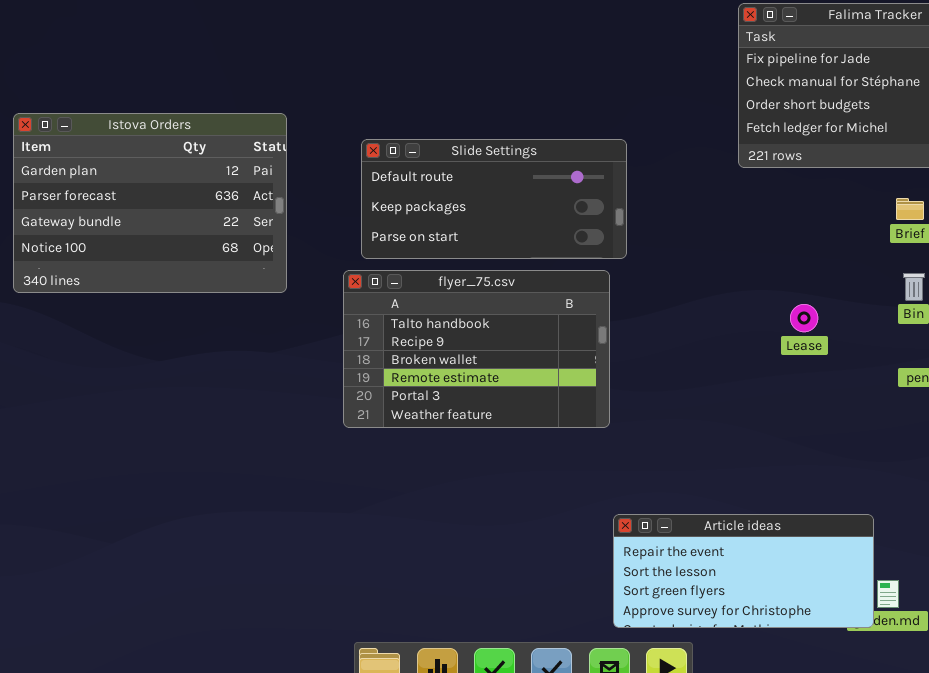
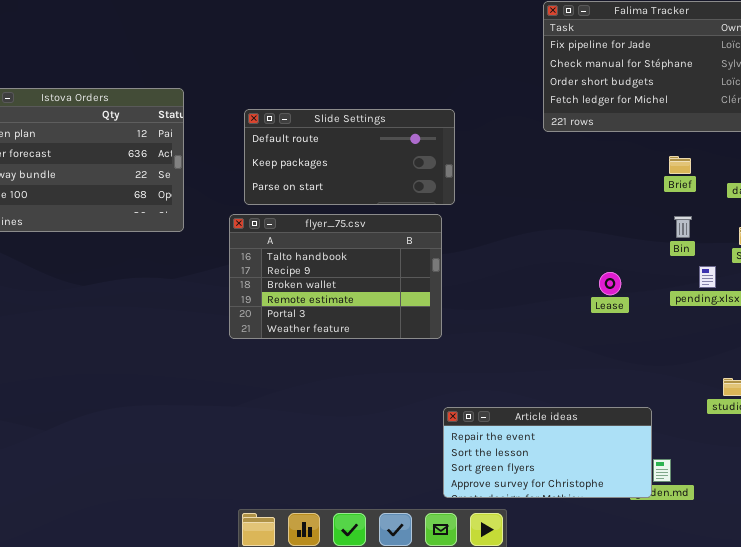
Lease: [790,304,818,332] -> [599,272,621,295], moved

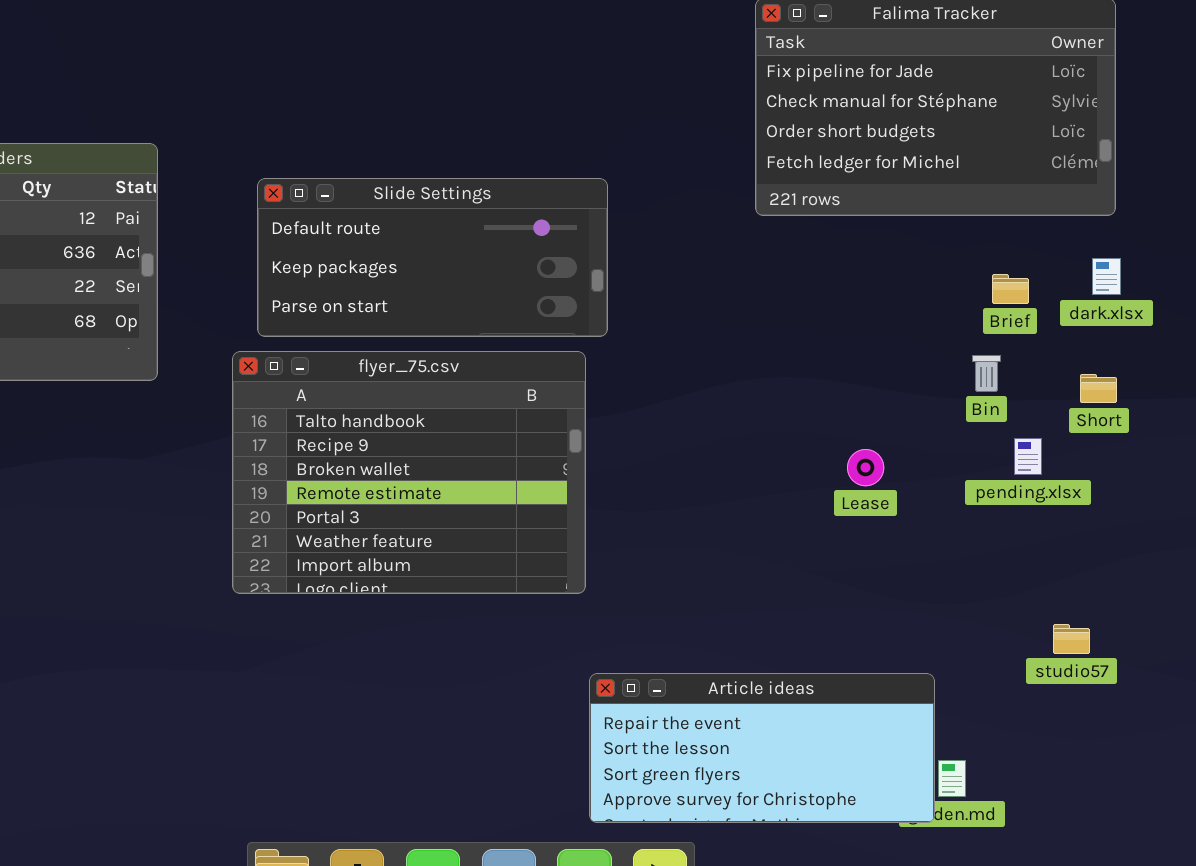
Brief: [669,156,691,174] -> [992,274,1029,304], moved
flyer_75.csv: [229,214,442,339] -> [232,351,586,594], resized

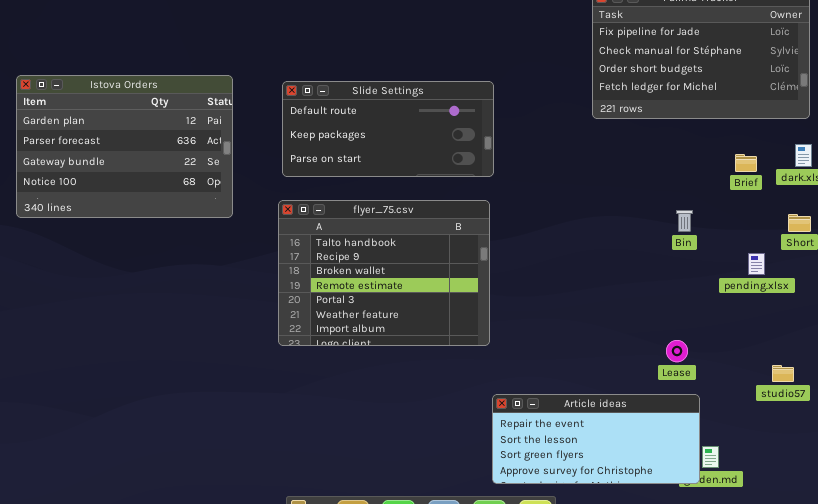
Slide Settings: [257,178,608,337] -> [282,81,494,177], moved
Bin: [972,355,1001,392] -> [676,210,693,232], moved
Lease: [847,449,884,486] -> [666,340,688,362], moved

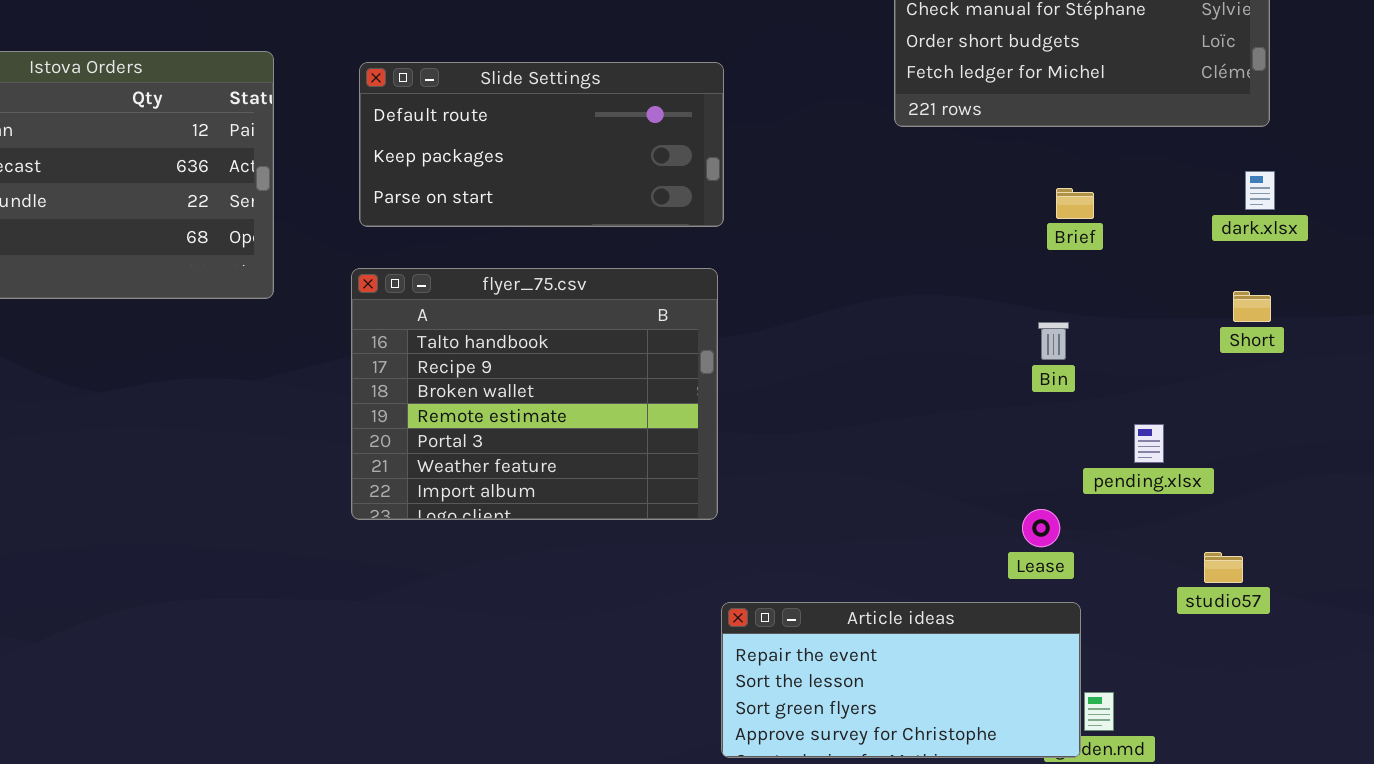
Brief: [735,154,757,172] -> [1056,188,1094,219], moved
Bin: [676,210,693,232] -> [1038,322,1069,360], moved
pending.xlsx: [748,253,765,275] -> [1134,424,1164,463], moved

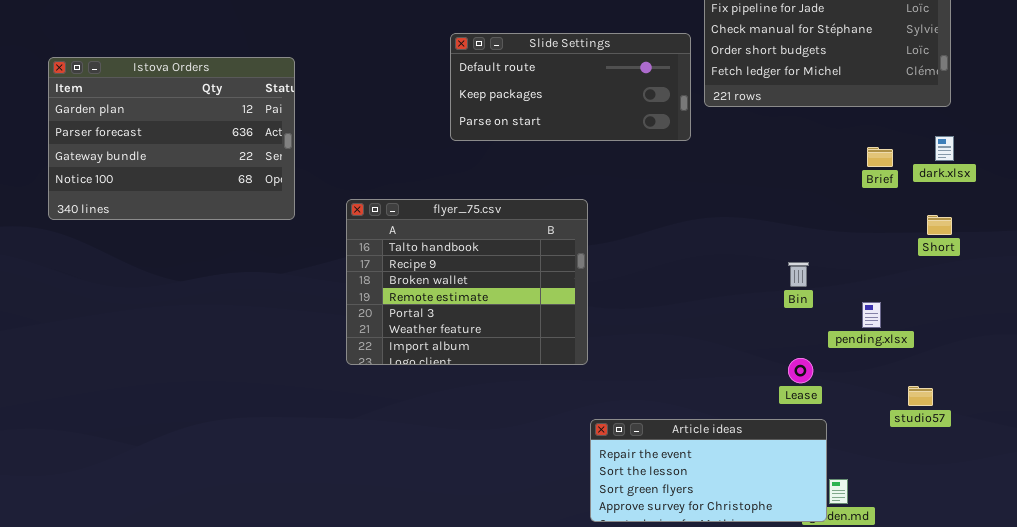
Slide Settings: [359,62,724,227] -> [450,33,691,141], moved
Brief: [1056,188,1094,219] -> [867,147,893,167], moved
Bin: [1038,322,1069,360] -> [788,262,809,287], moved

